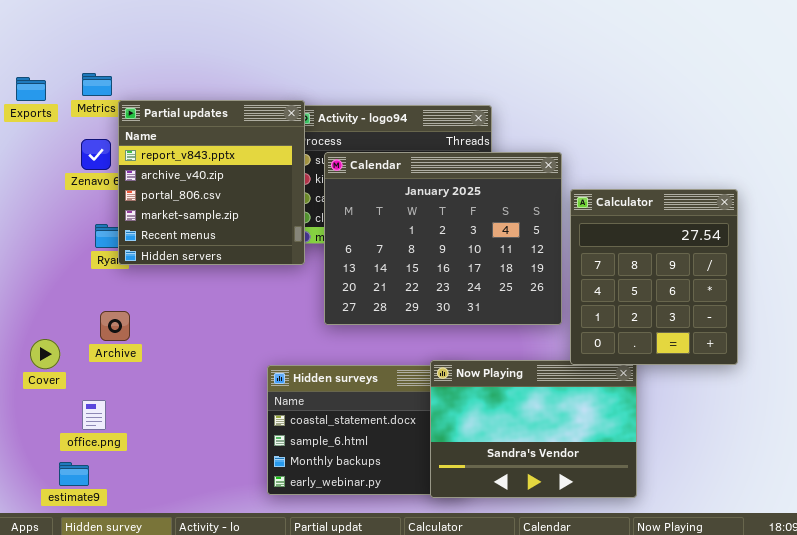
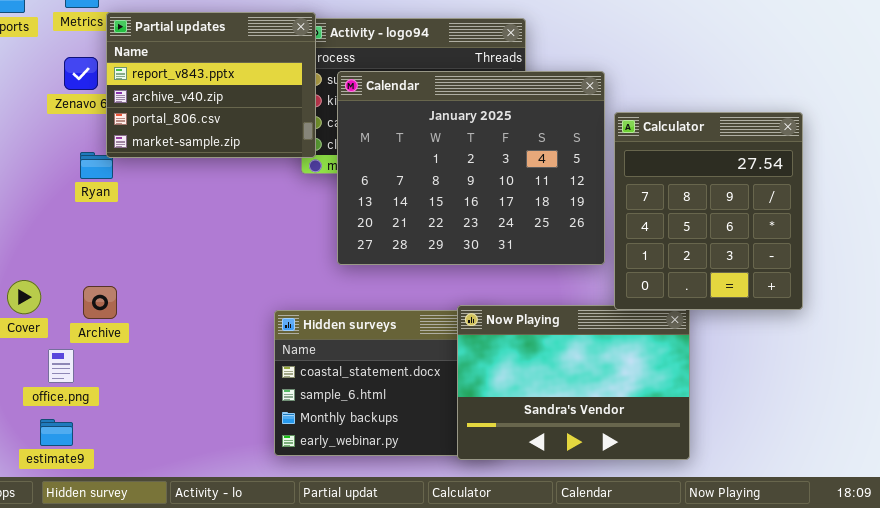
Partial updates: [118,100,305,265] -> [106,12,316,158], resized
Archive: [100,311,130,341] -> [83,286,117,319], moved
office.png: [82,400,106,430] -> [48,349,74,383], moved

